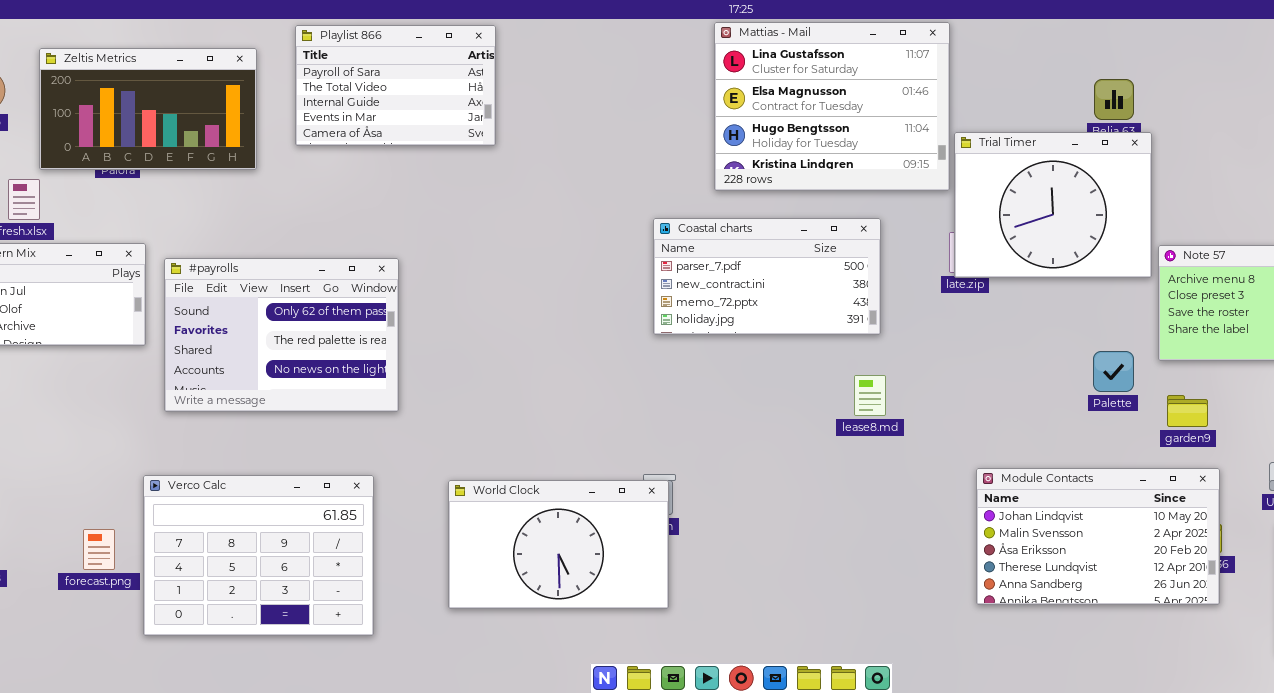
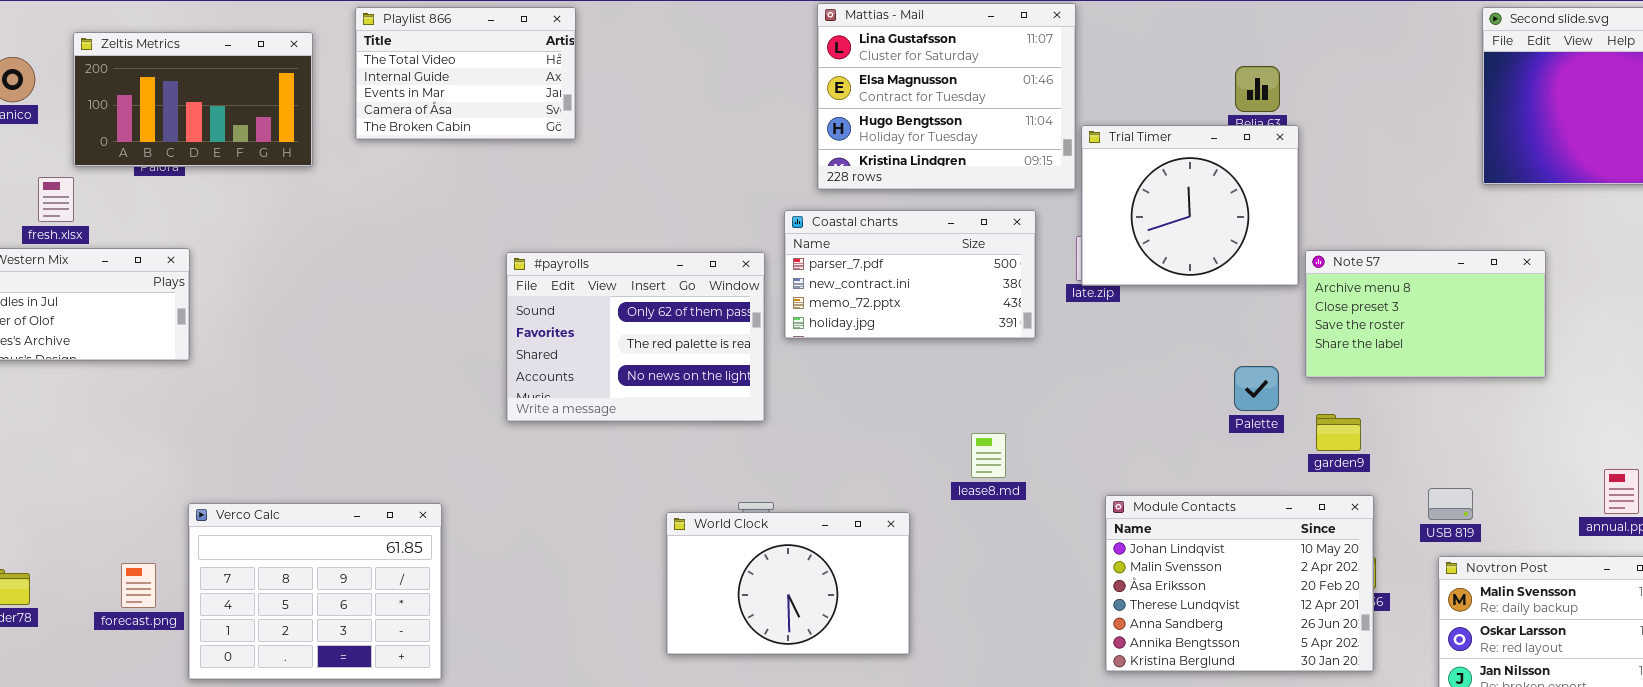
Playlist 866: [295,25,496,146] -> [355,7,576,140], scrolled down 1 row
Coastal charts: [653,218,881,335] -> [784,210,1036,339], moved
#payrolls: [164,258,399,412] -> [506,252,765,422], moved
lease8.md: [854,375,886,416] -> [971,433,1006,478], moved
Module Contacts: [976,468,1220,605] -> [1105,495,1374,672], resized
World Clock: [448,480,669,609] -> [666,512,910,655], moved

